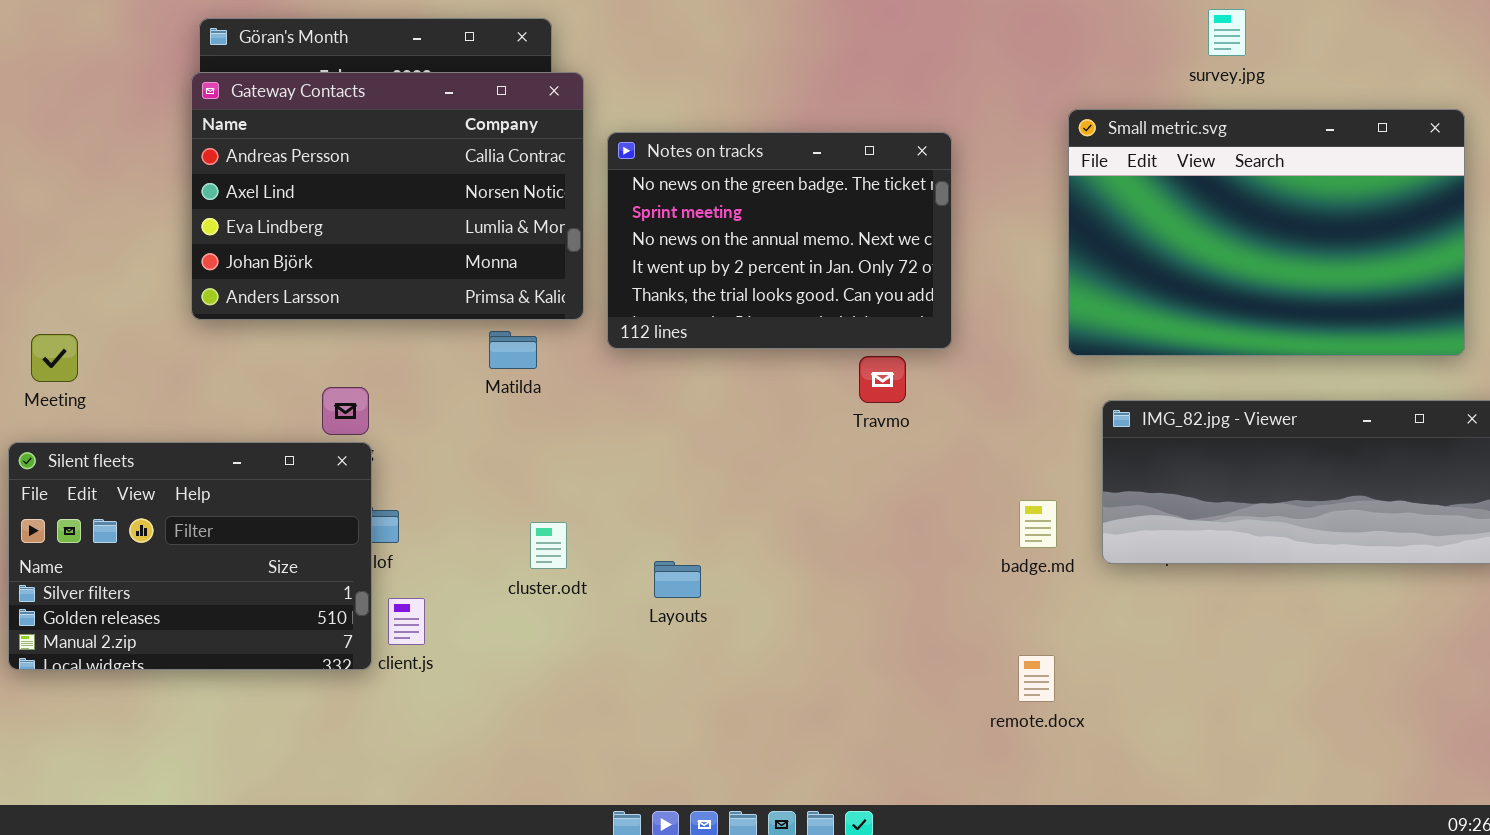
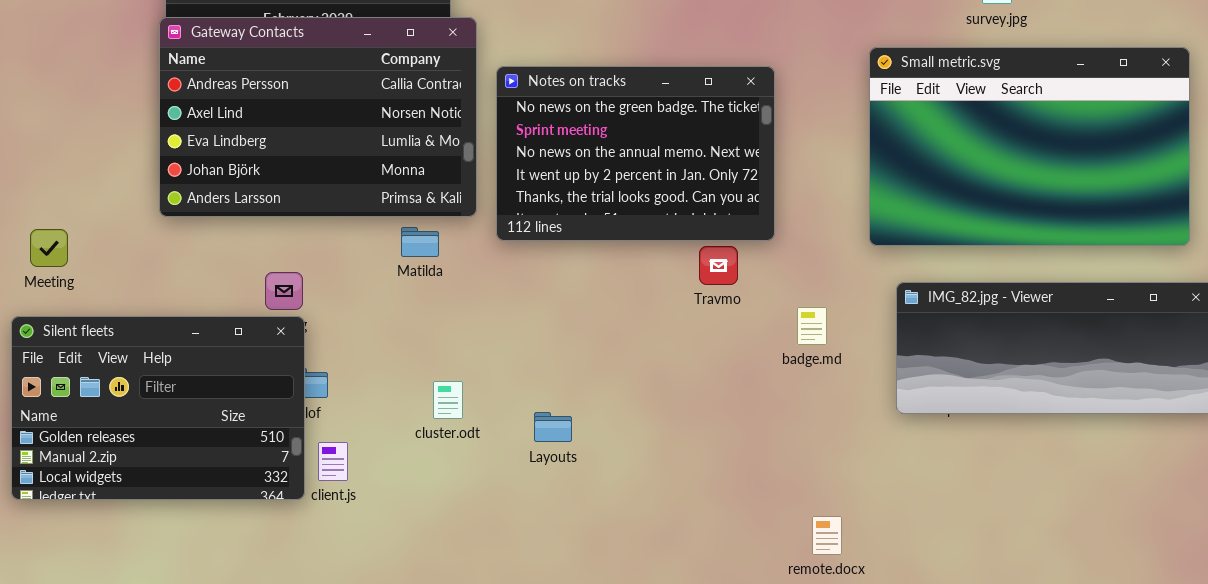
Silent fleets: [8,442,372,670] -> [11,316,305,500], scrolled down 1 row
badge.md: [1019,500,1057,548] -> [797,307,827,345], moved
remote.docx: [1018,655,1055,702] -> [812,516,842,555], moved

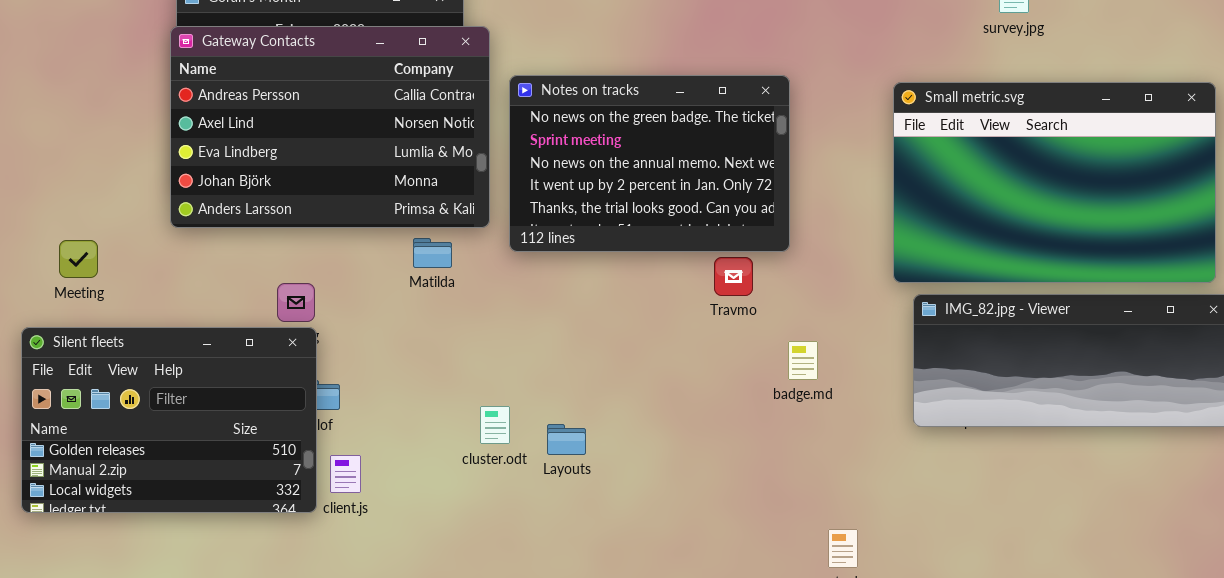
Small metric.svg: [869,47,1190,246] -> [893,82,1216,283], moved
Meeting: [30,229,68,267] -> [59,240,98,278], moved
badge.md: [797,307,827,345] -> [788,341,818,380], moved
cluster.odt: [433,381,463,419] -> [480,406,510,444], moved

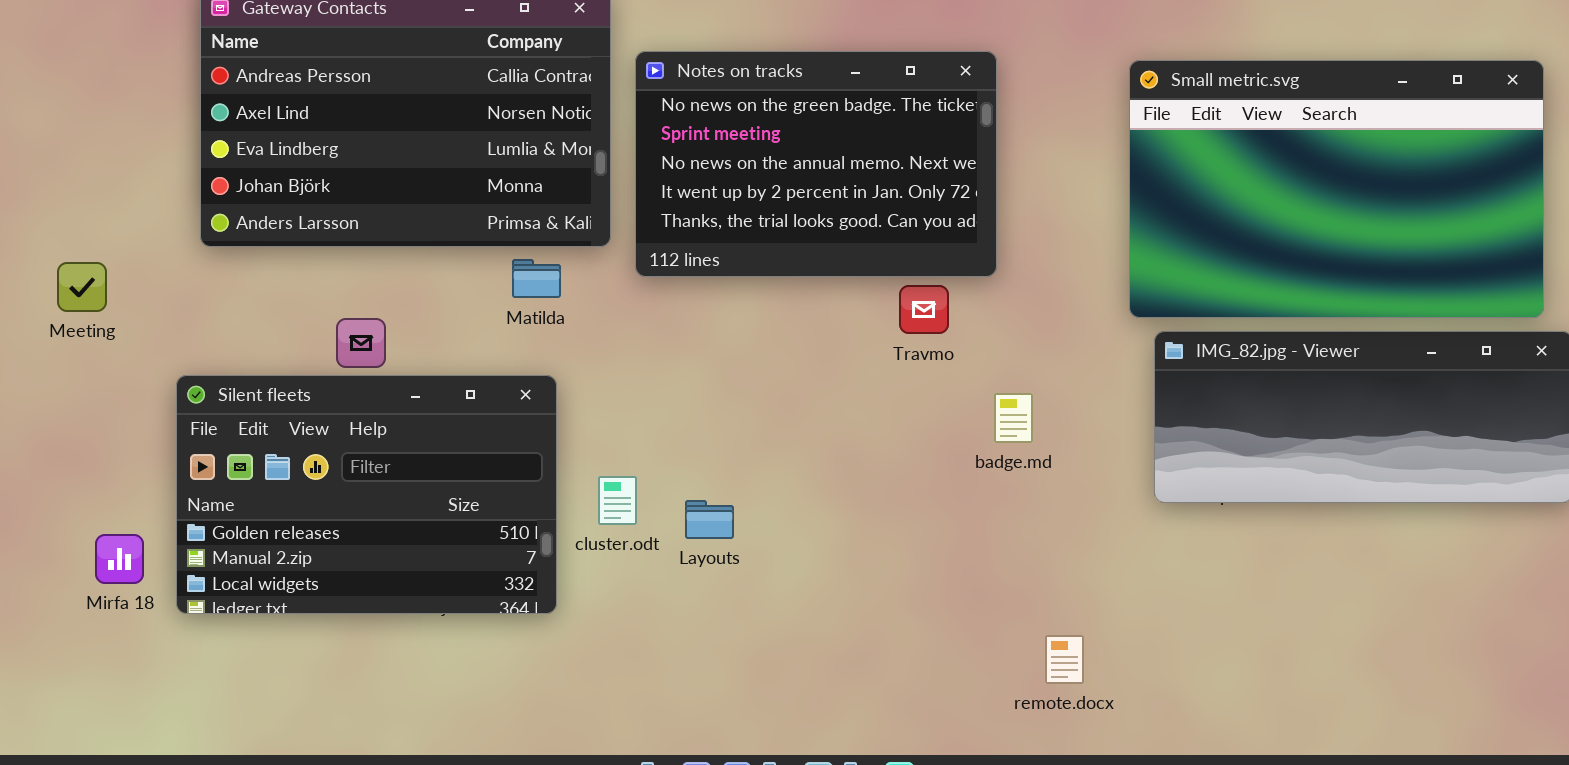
Silent fleets: [21,327,317,513] -> [176,375,557,614], moved

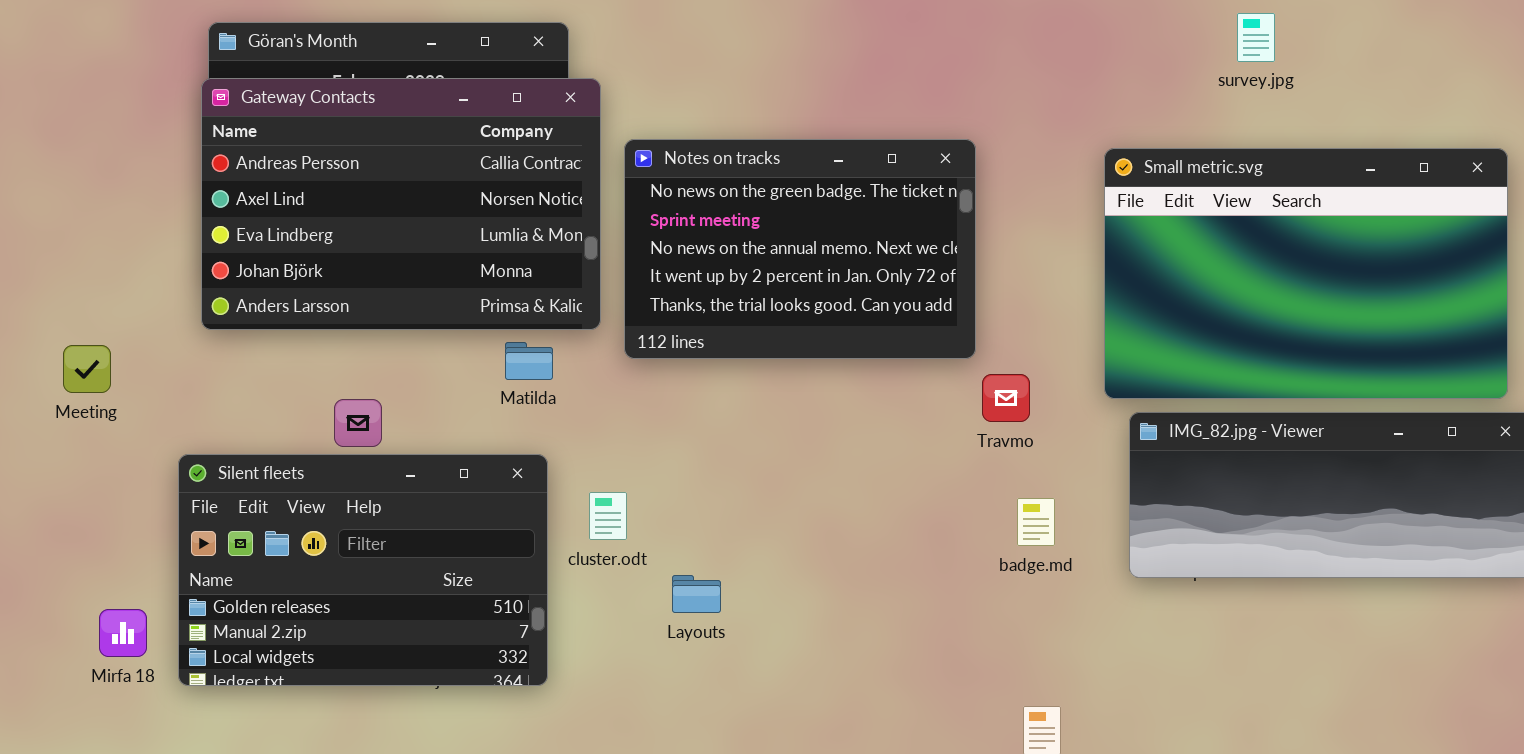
Travmo: [899,285,949,334] -> [982,374,1030,422], moved
badge.md: [994,393,1033,443] -> [1017,498,1055,546], moved
cluster.odt: [598,476,637,525] -> [589,492,627,540], moved

